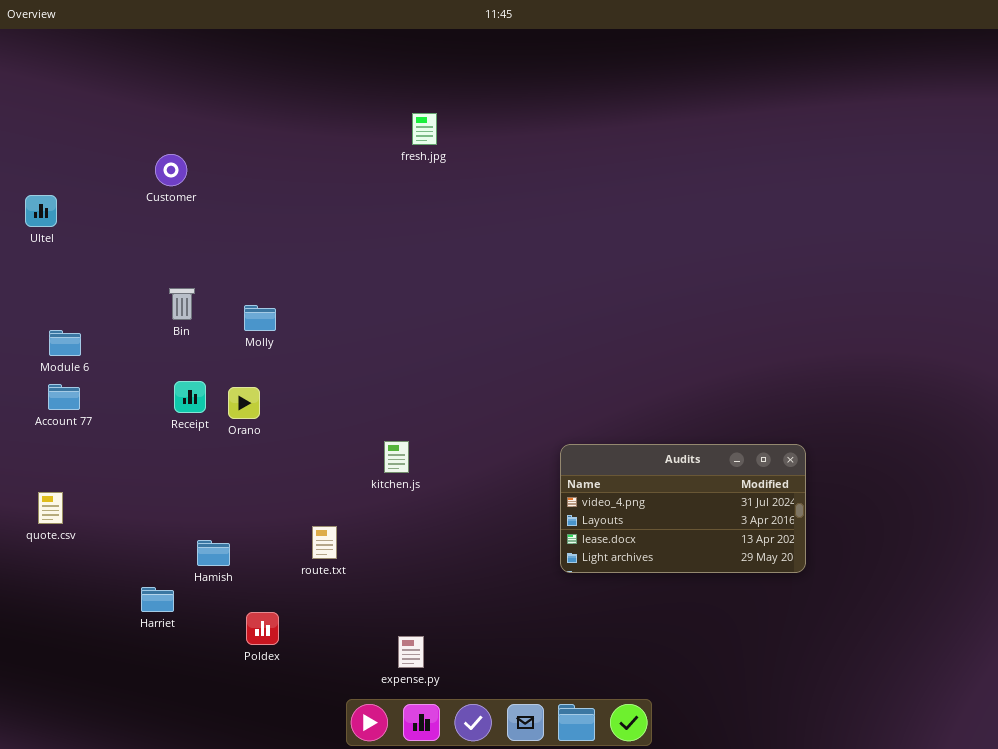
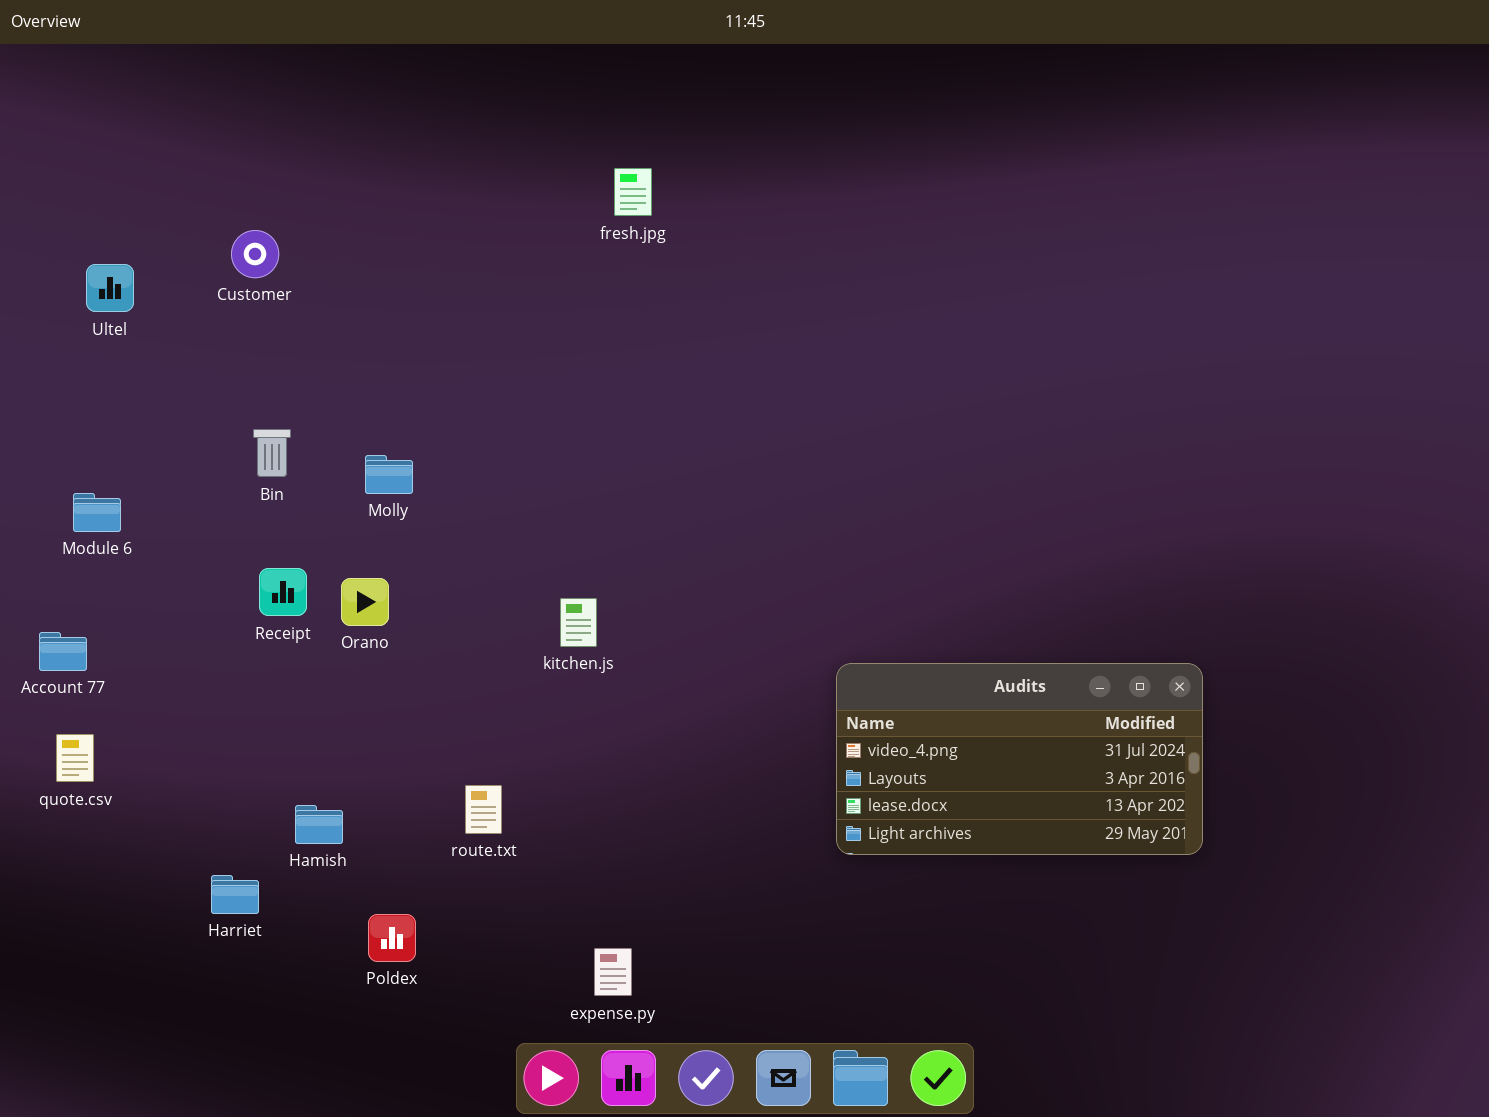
Ultel: [25,195,57,227] -> [86,264,134,312], moved
Account 77: [48,384,80,410] -> [39,632,87,671], moved
kitchen.js: [384,441,409,473] -> [560,598,597,647], moved

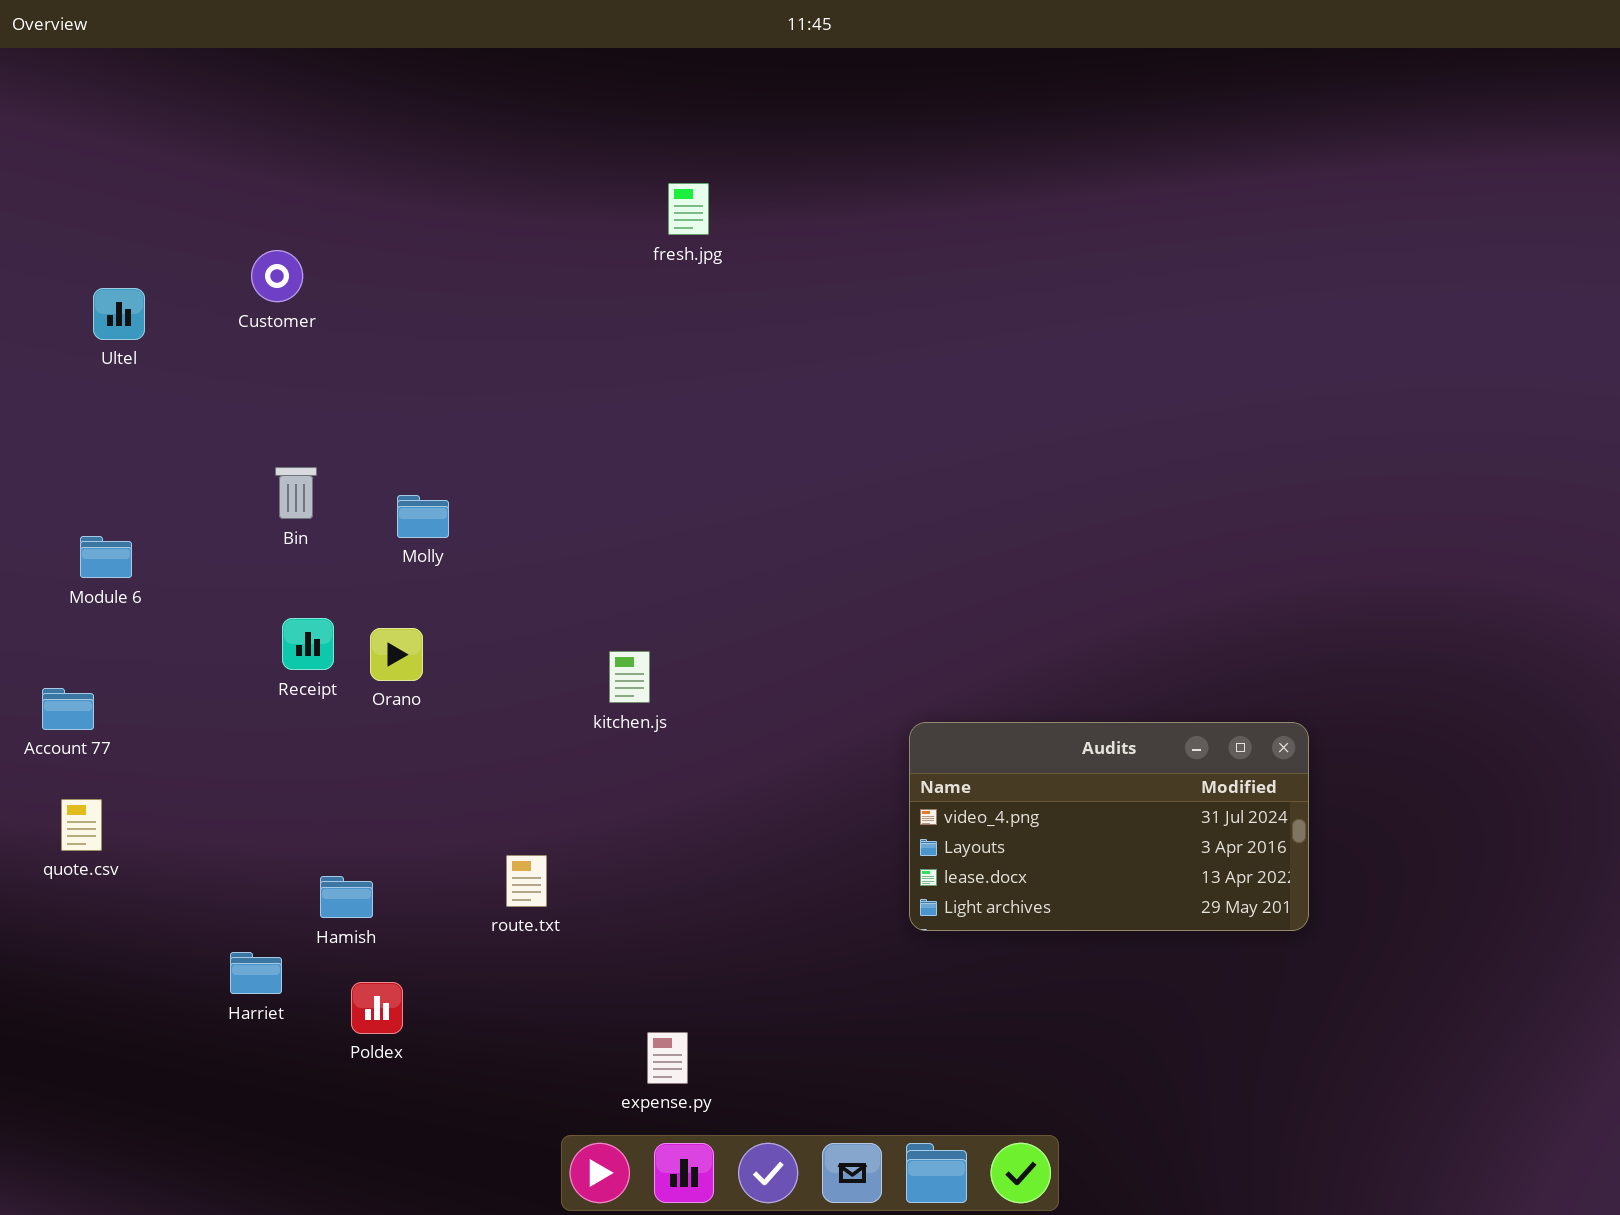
Poldex: [368,914,416,962] -> [351,982,403,1034], moved

